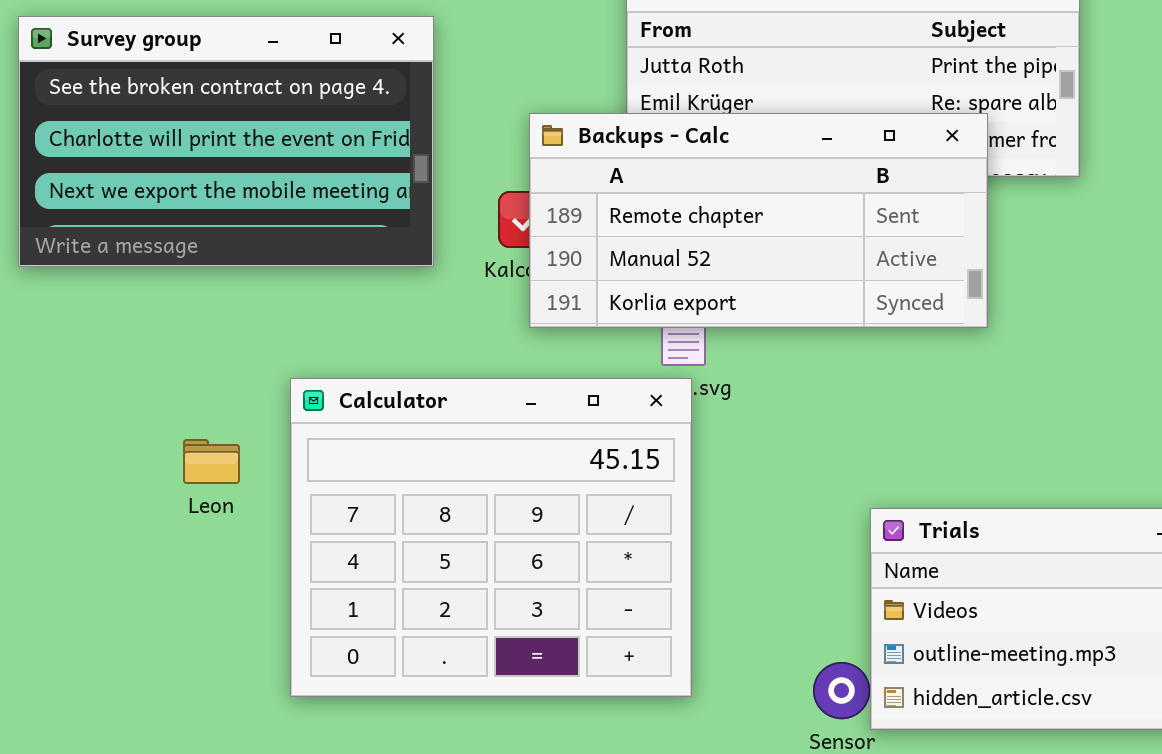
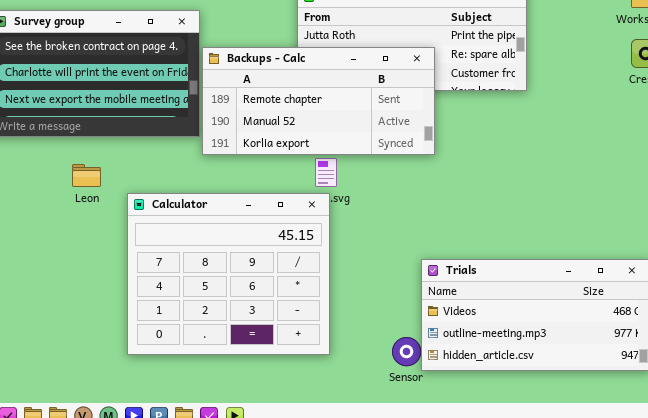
Backups - Calc: [529,113,988,328] -> [202,47,435,155], moved
Leon: [183,439,240,484] -> [72,164,101,187], moved

